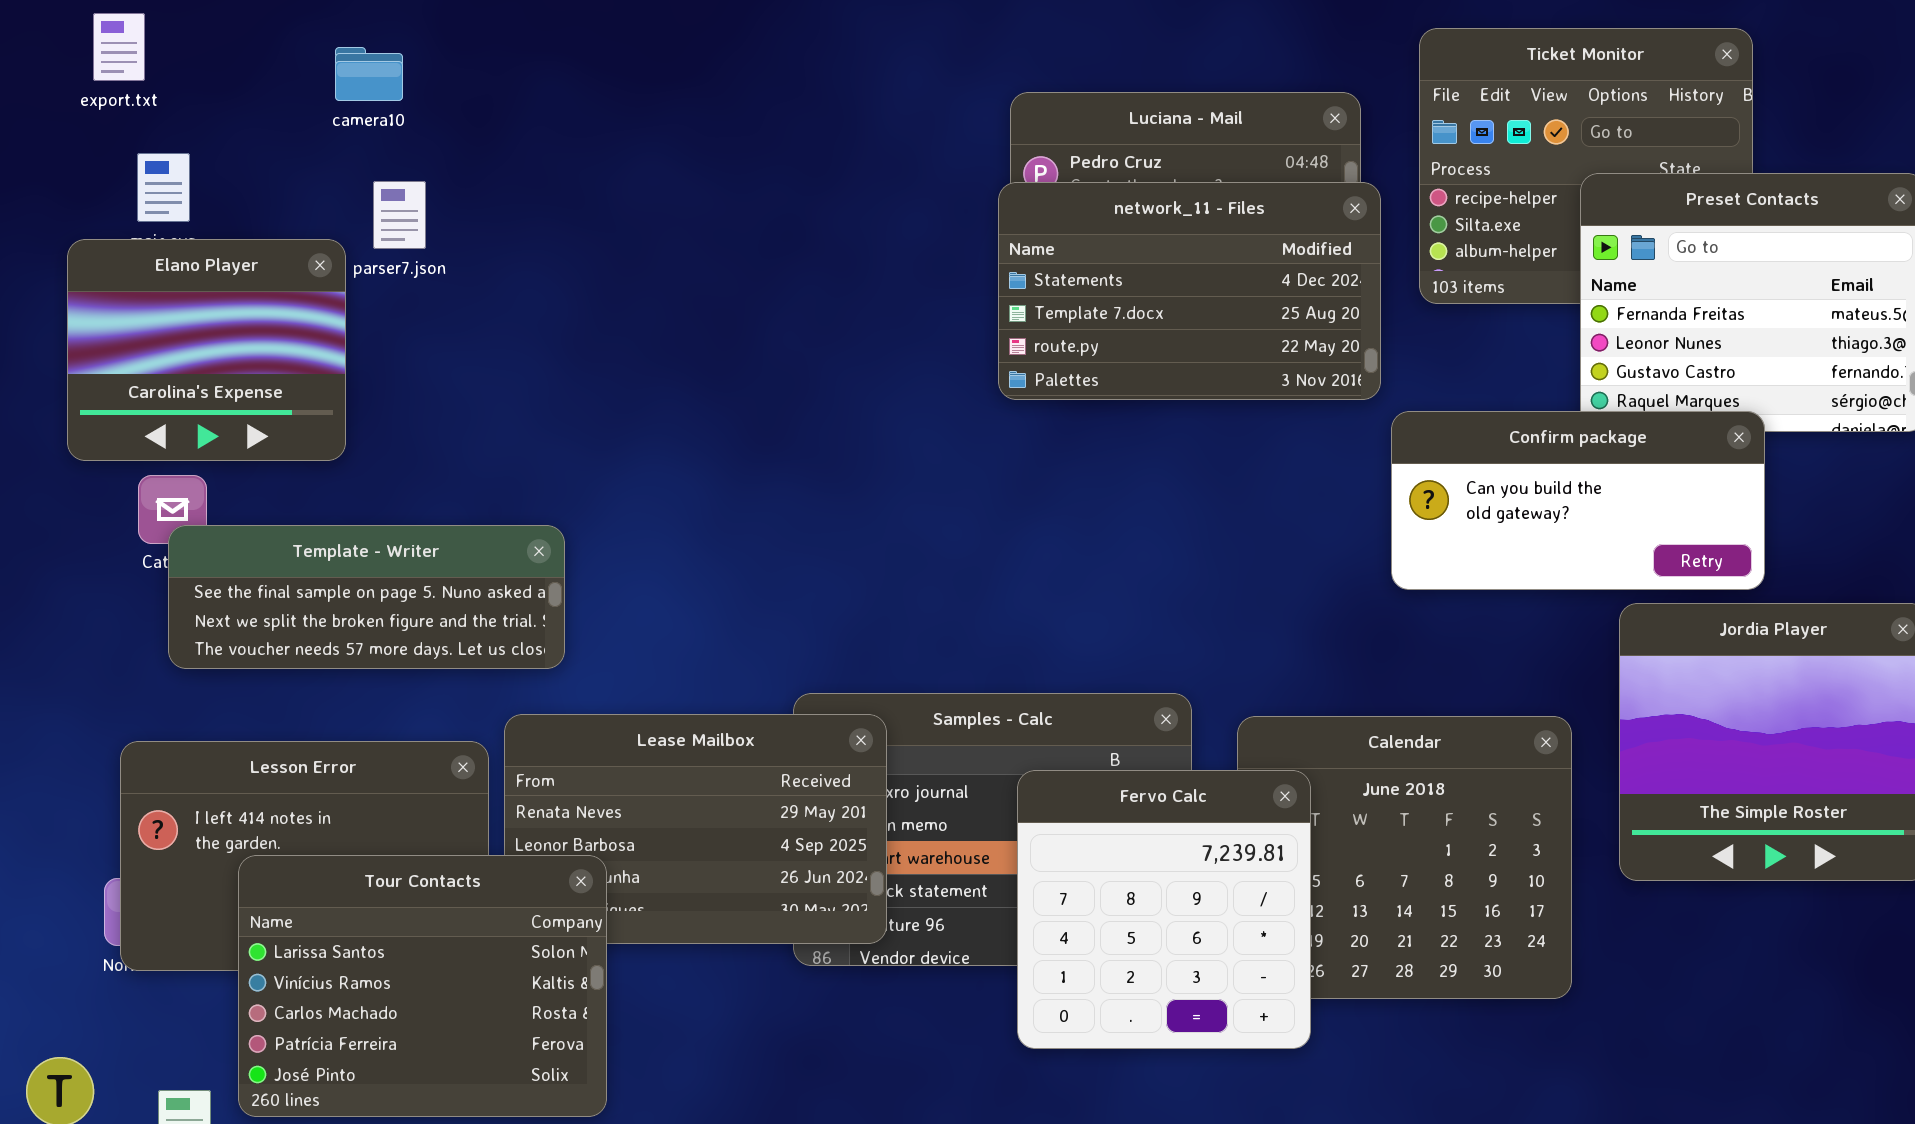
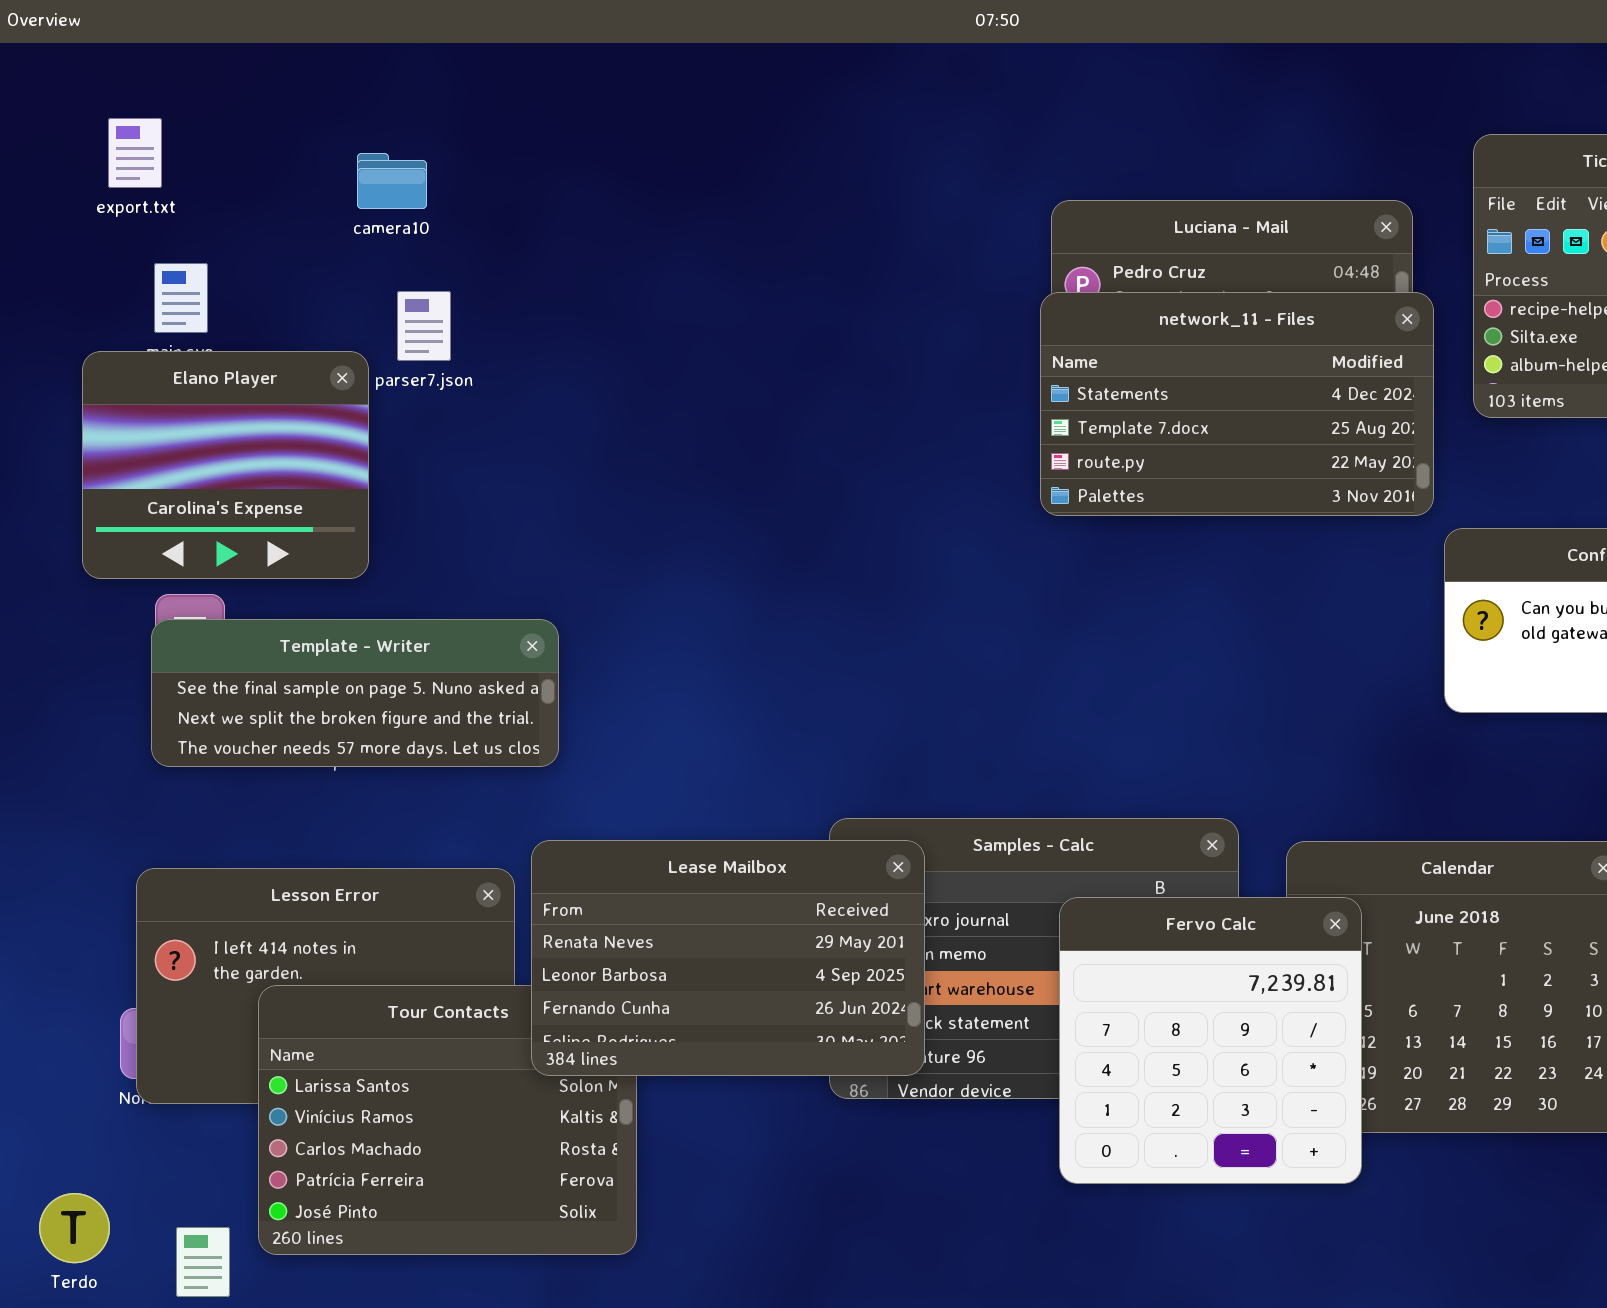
Template - Writer: [168,525,565,669] -> [151,619,559,767], moved
Lease Mailbox: [504,714,887,944] -> [531,840,925,1076], raised

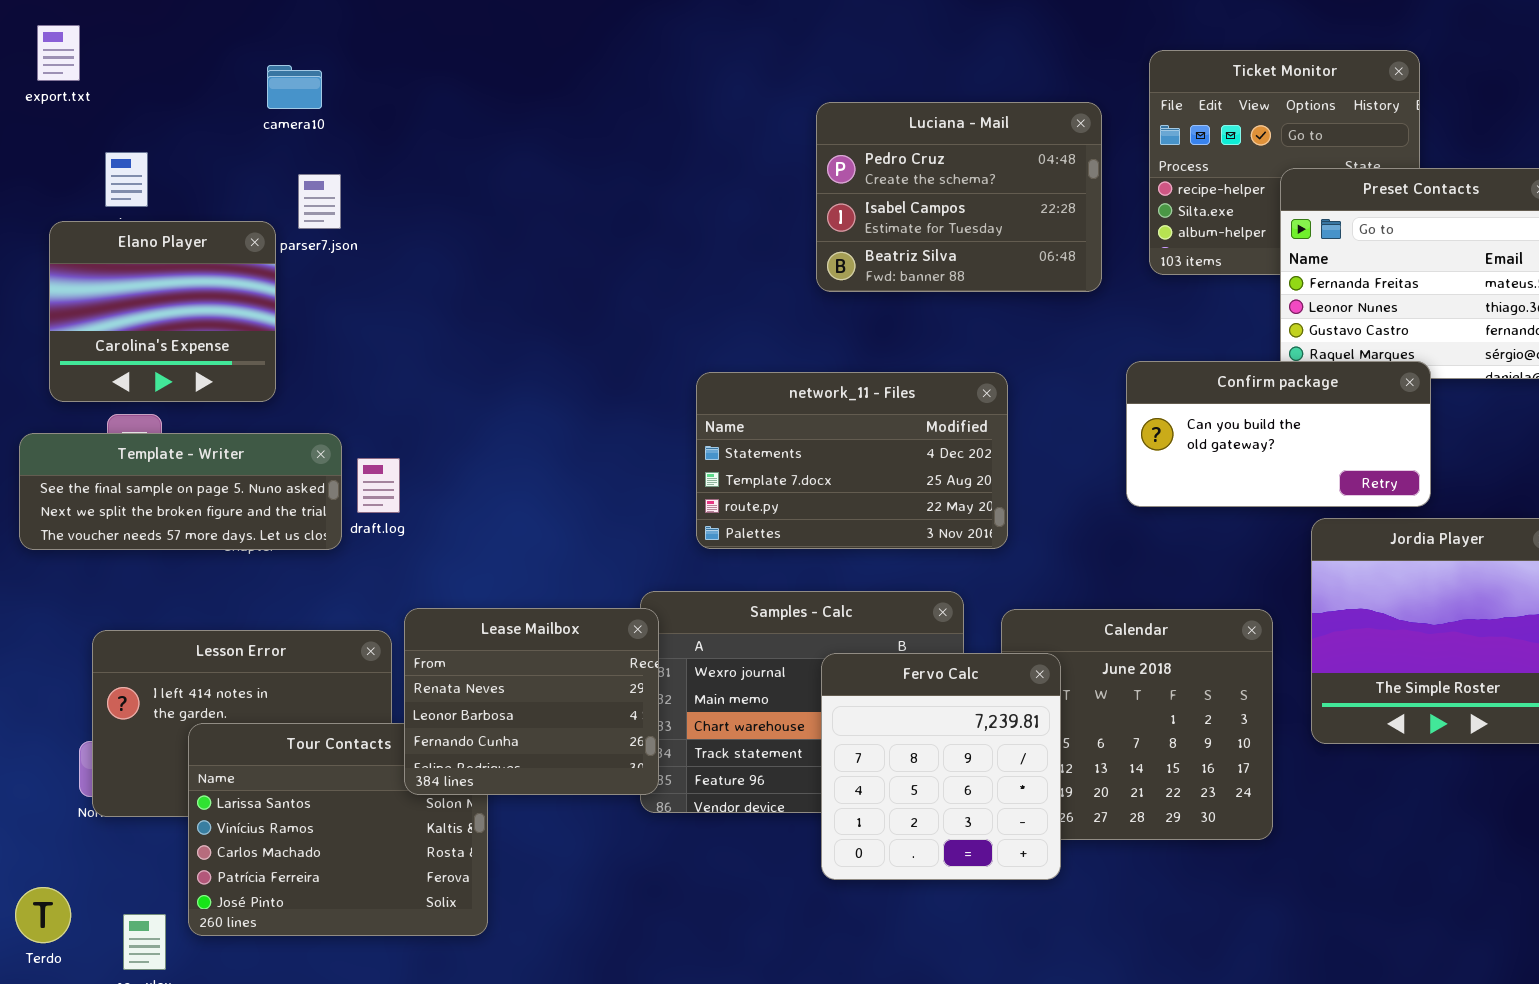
export.txt: [108,118,162,188] -> [37,25,80,81], moved
network_11 - Files: [1040,292,1434,516] -> [696,372,1008,549], moved
Template - Writer: [151,619,559,767] -> [19,433,342,550], moved
Lease Mailbox: [531,840,925,1076] -> [404,608,659,795], resized

